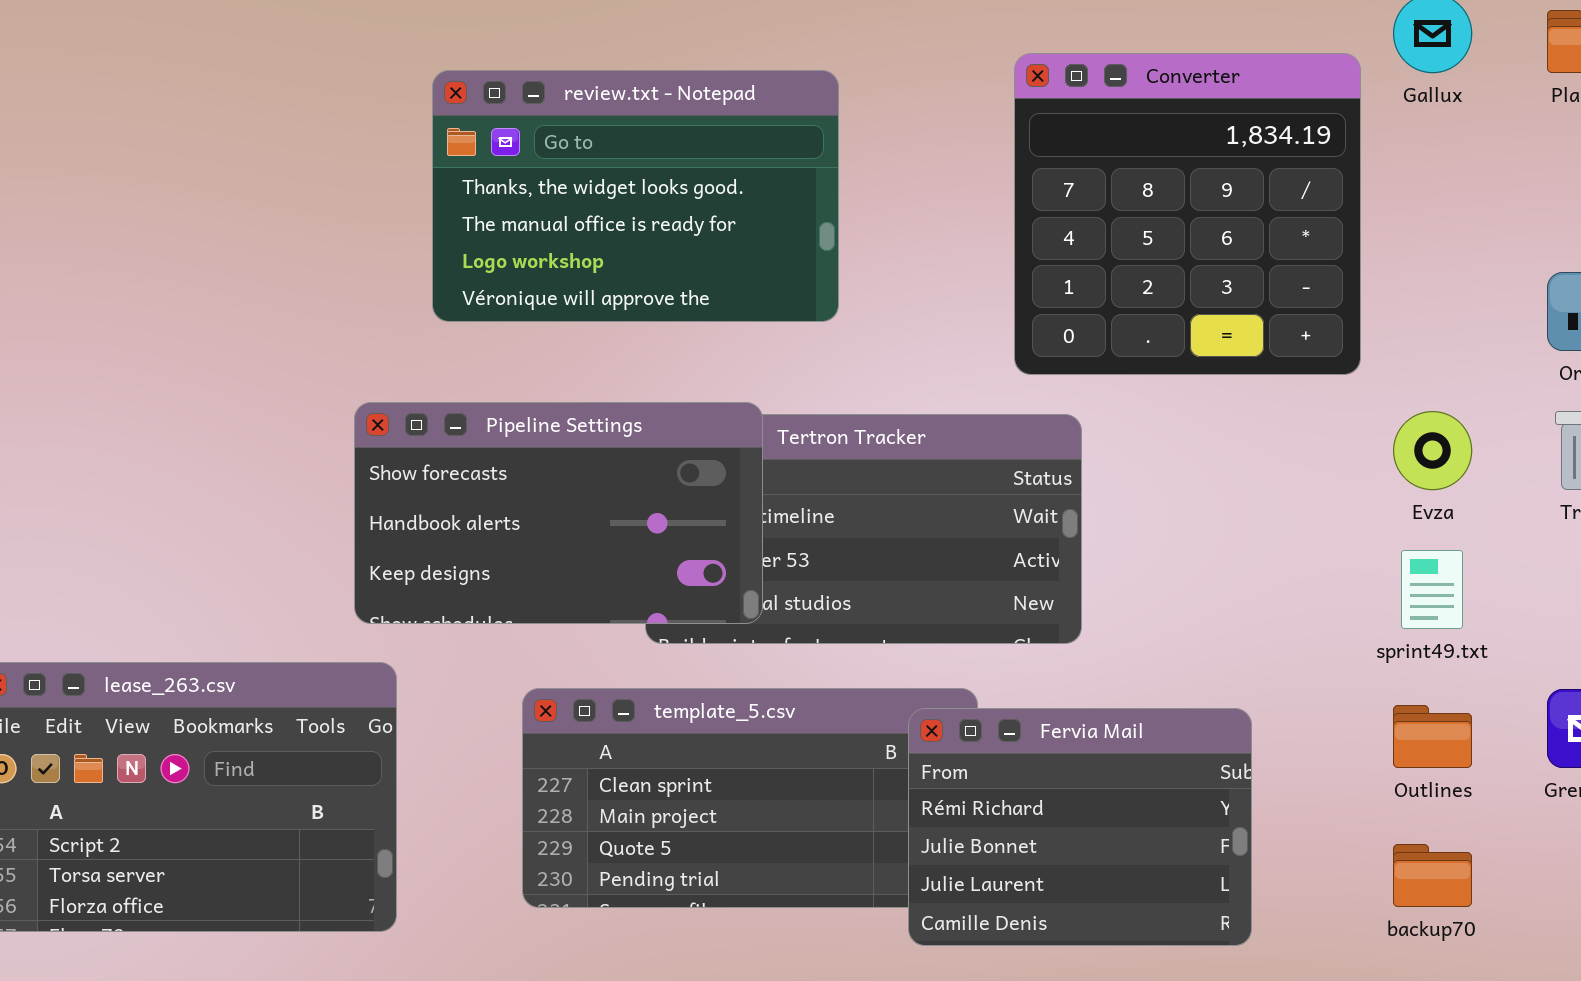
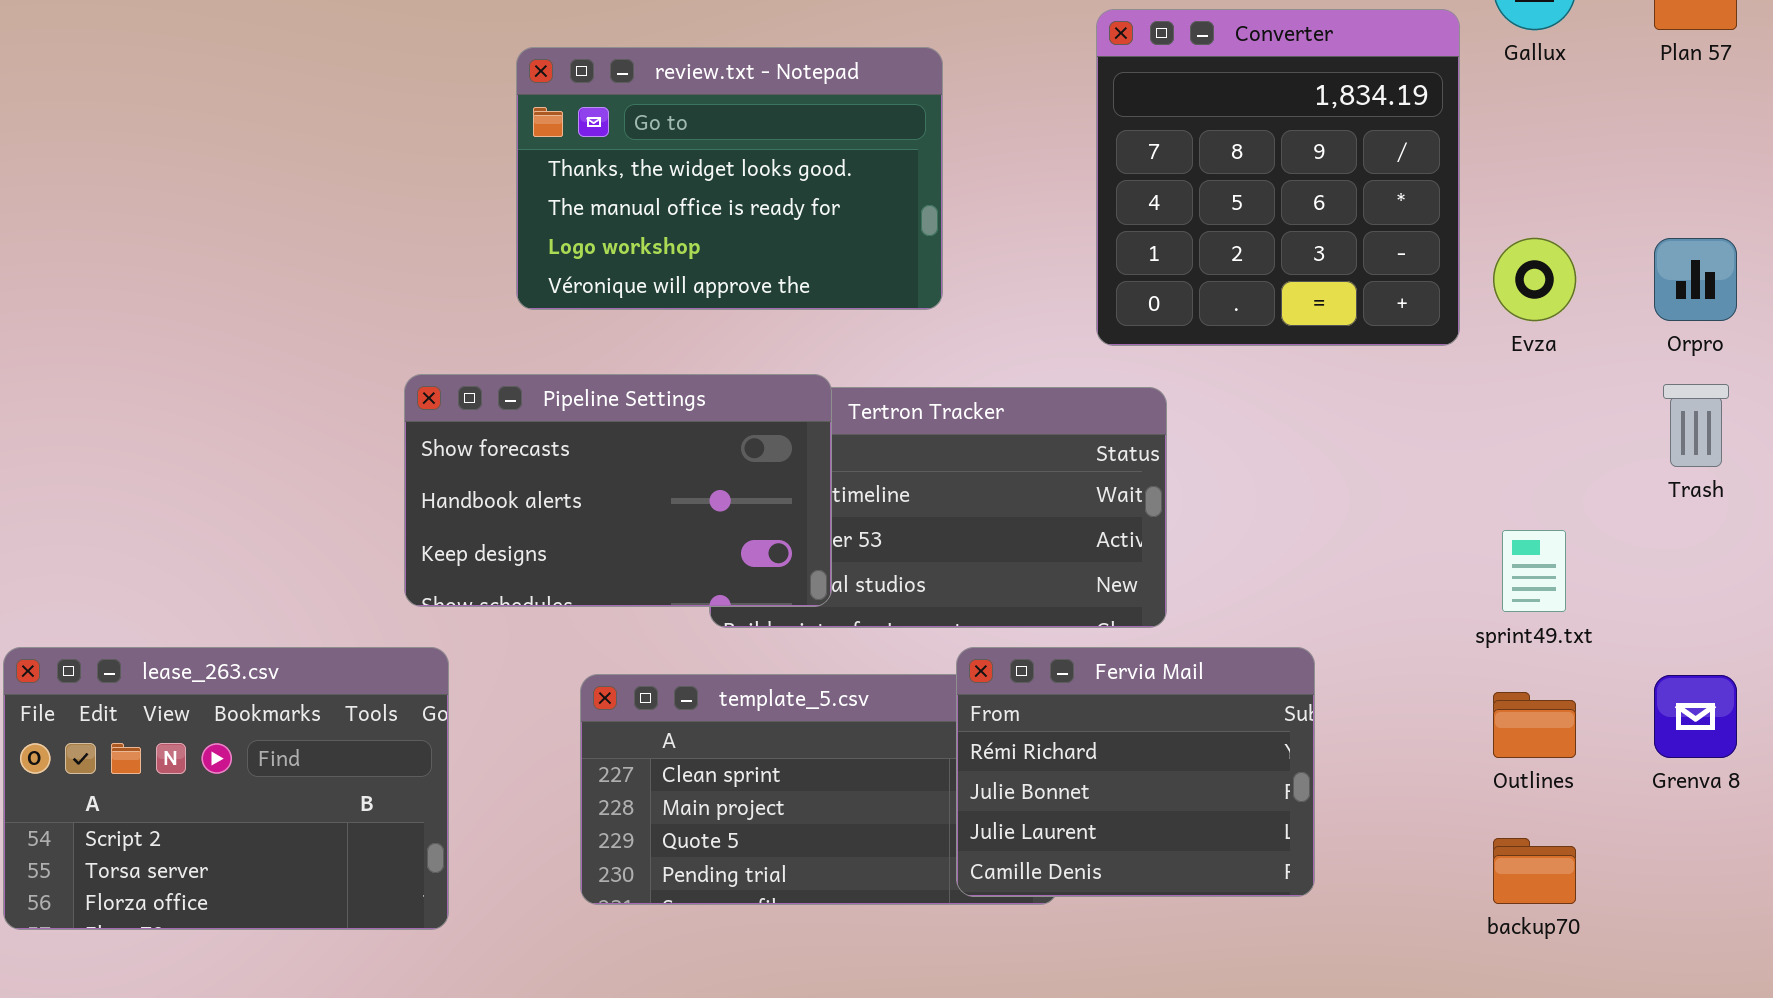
review.txt - Notepad: [432,70,839,322] -> [516,47,943,310], moved
Evza: [1393,411,1472,490] -> [1493,238,1576,321], moved
Fervia Mail: [908,708,1252,946] -> [956,647,1315,897], moved

